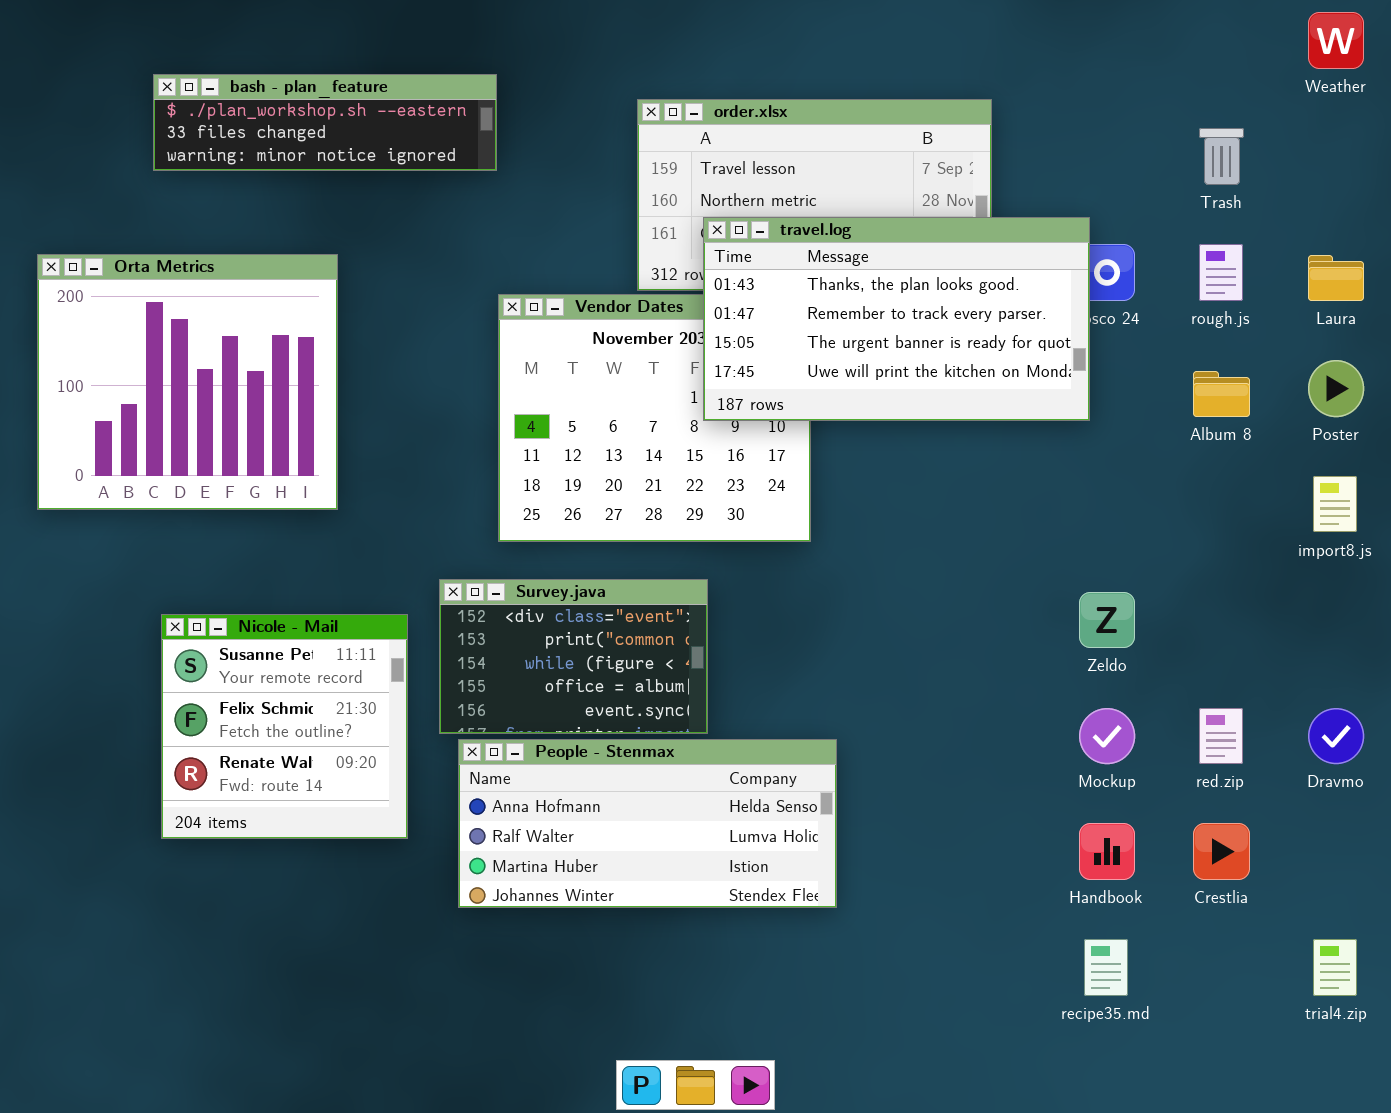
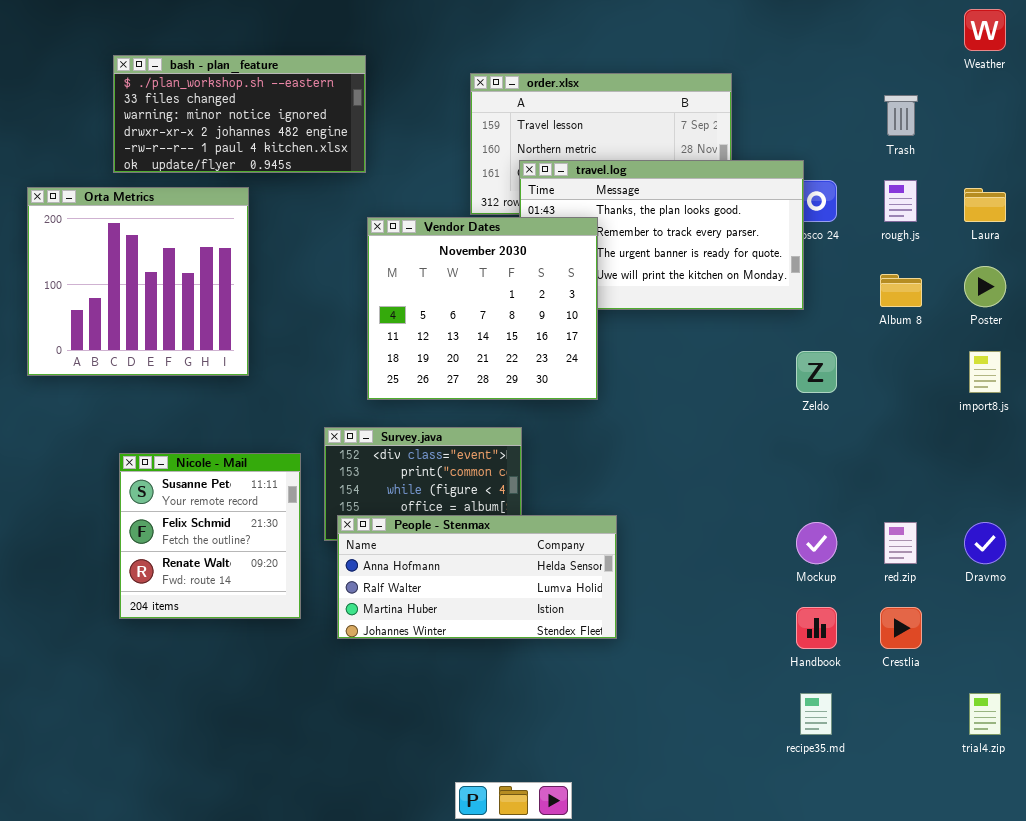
bash - plan_feature: [153,74,497,171] -> [113,55,366,173], resized
Vendor Dates: [498,294,811,542] -> [367,217,598,400], raised
Zeldo: [1079,592,1135,648] -> [796,351,837,393], moved
People - Stenmax: [458,739,837,908] -> [337,515,617,639], moved

